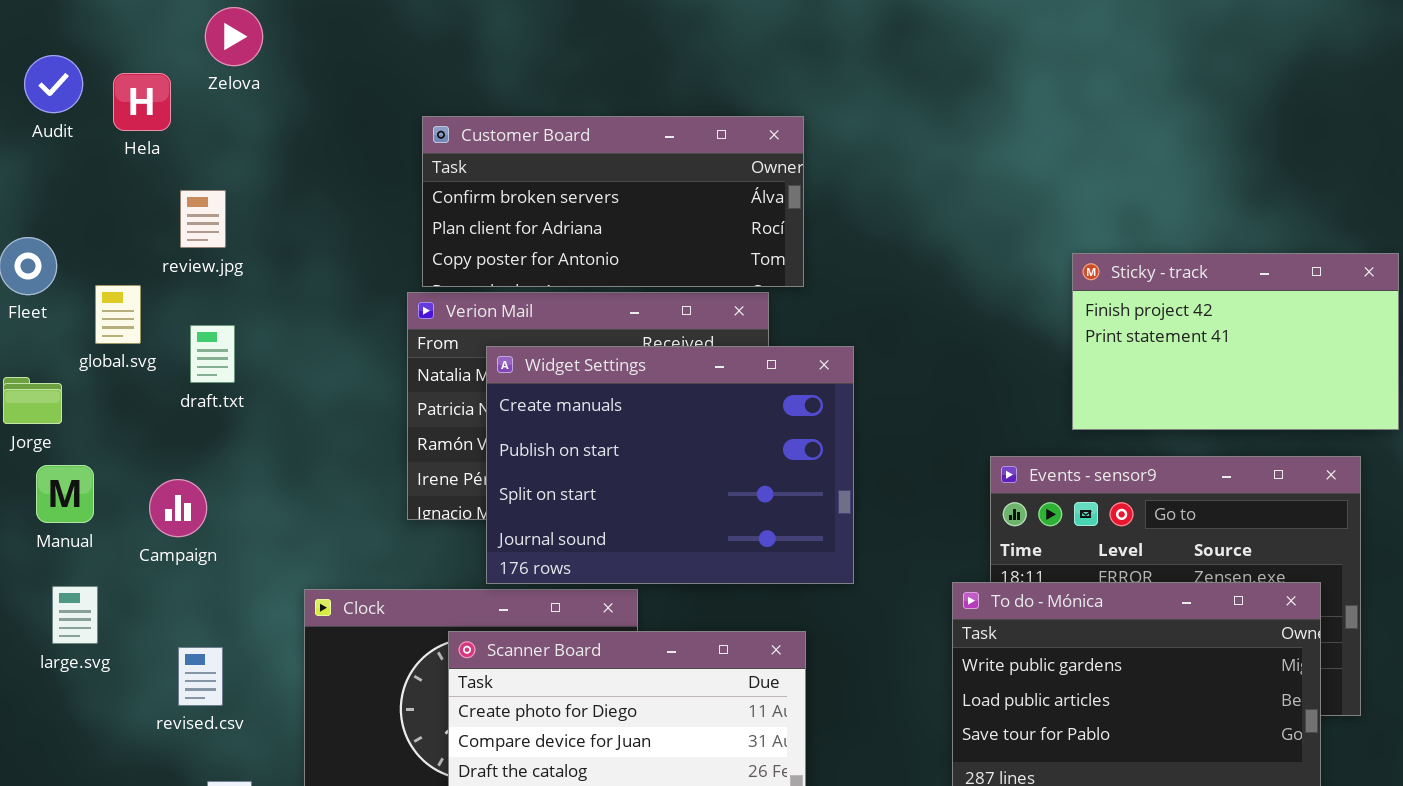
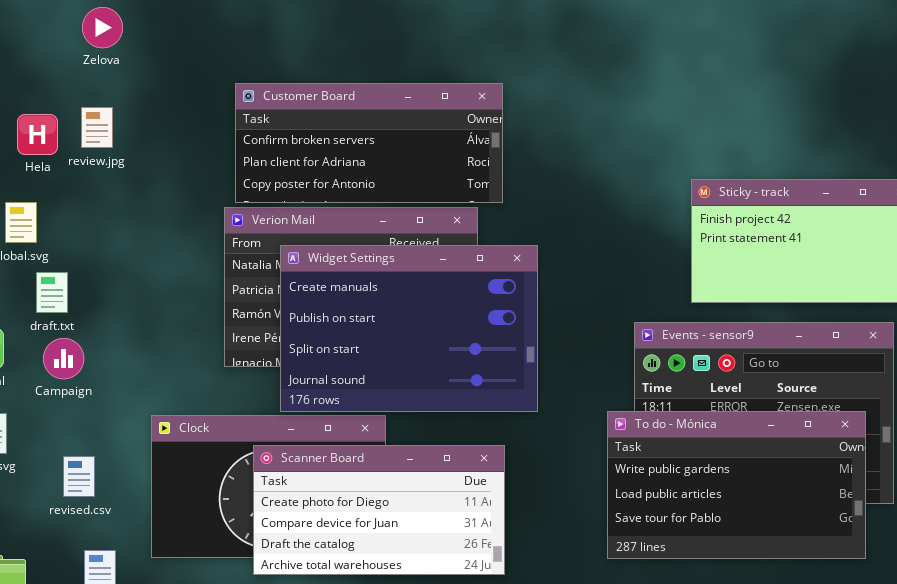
Hela: [113,73,171,131] -> [17,114,58,155], moved
review.jpg: [180,190,226,248] -> [81,107,113,148], moved
draft.txt: [190,325,235,383] -> [36,272,68,313], moved

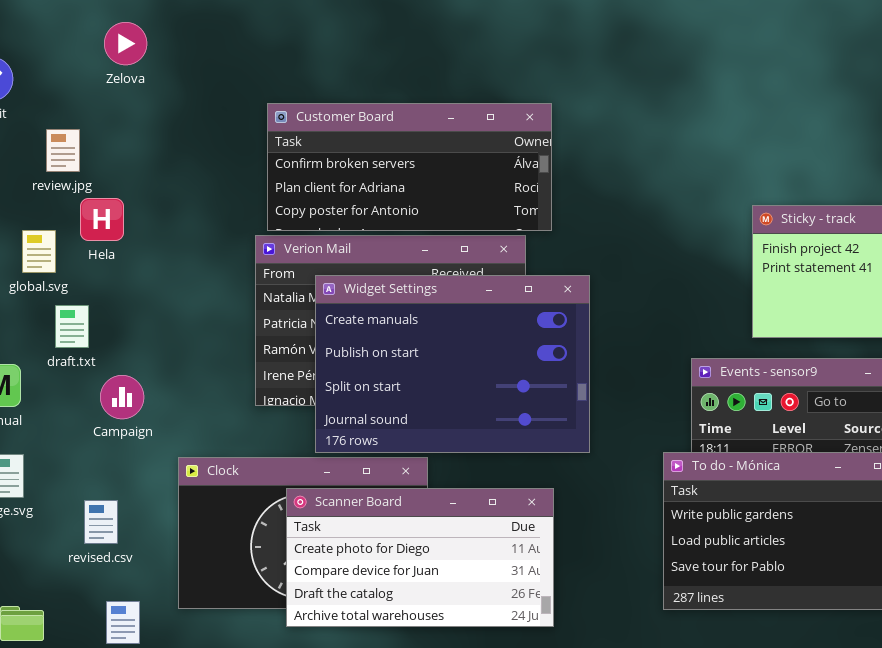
review.jpg: [81,107,113,148] -> [46,129,80,172], moved
Hela: [17,114,58,155] -> [80,198,124,241], moved
Campaign: [43,338,84,379] -> [100,375,144,419], moved

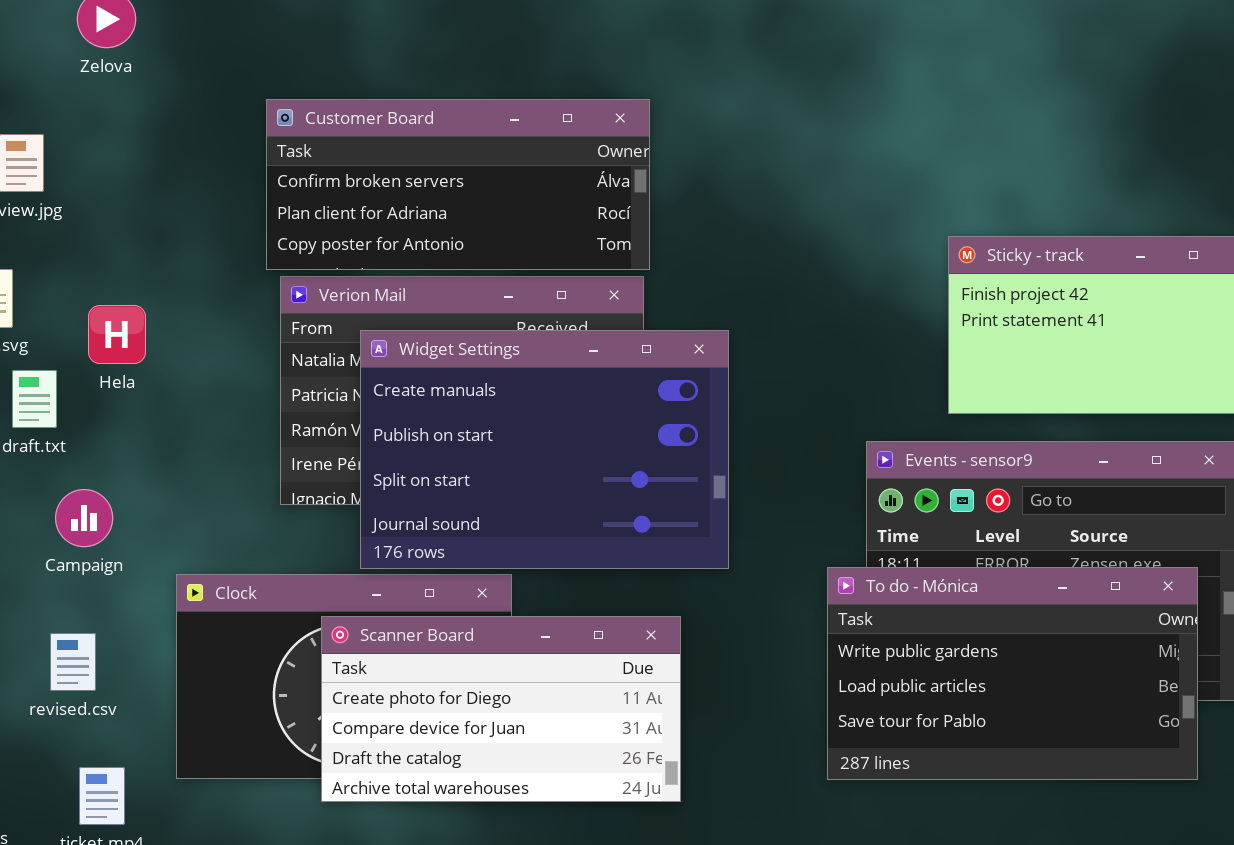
Customer Board: [267,103,552,231] -> [266,99,650,270], moved
Hela: [80,198,124,241] -> [88,305,146,364], moved
Campaign: [100,375,144,419] -> [55,489,113,547], moved

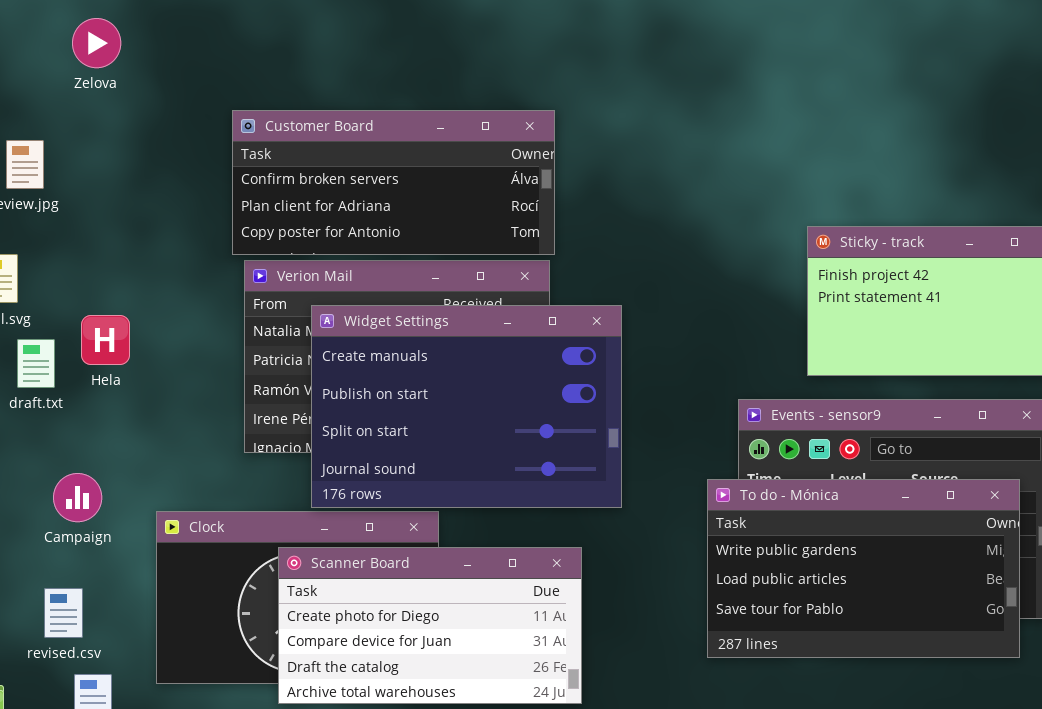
Hela: [88,305,146,364] -> [81,315,130,365], moved
Campaign: [55,489,113,547] -> [53,473,102,522], moved
To do - Mónica: [827,567,1198,780] -> [707,479,1020,658], moved
revised.csv: [50,633,96,691] -> [44,588,83,638], moved

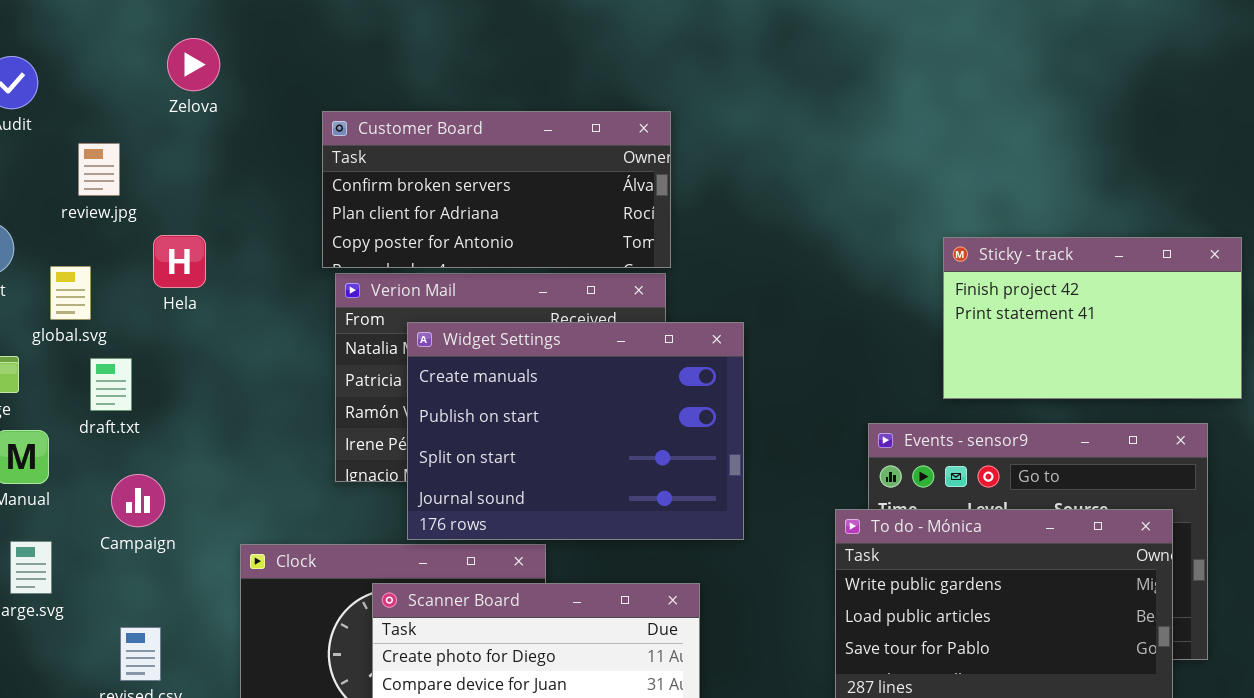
Zelova: [72,18,121,68] -> [167,38,220,91], moved
Hela: [81,315,130,365] -> [153,235,206,288], moved
Campaign: [53,473,102,522] -> [111,474,165,527], moved

